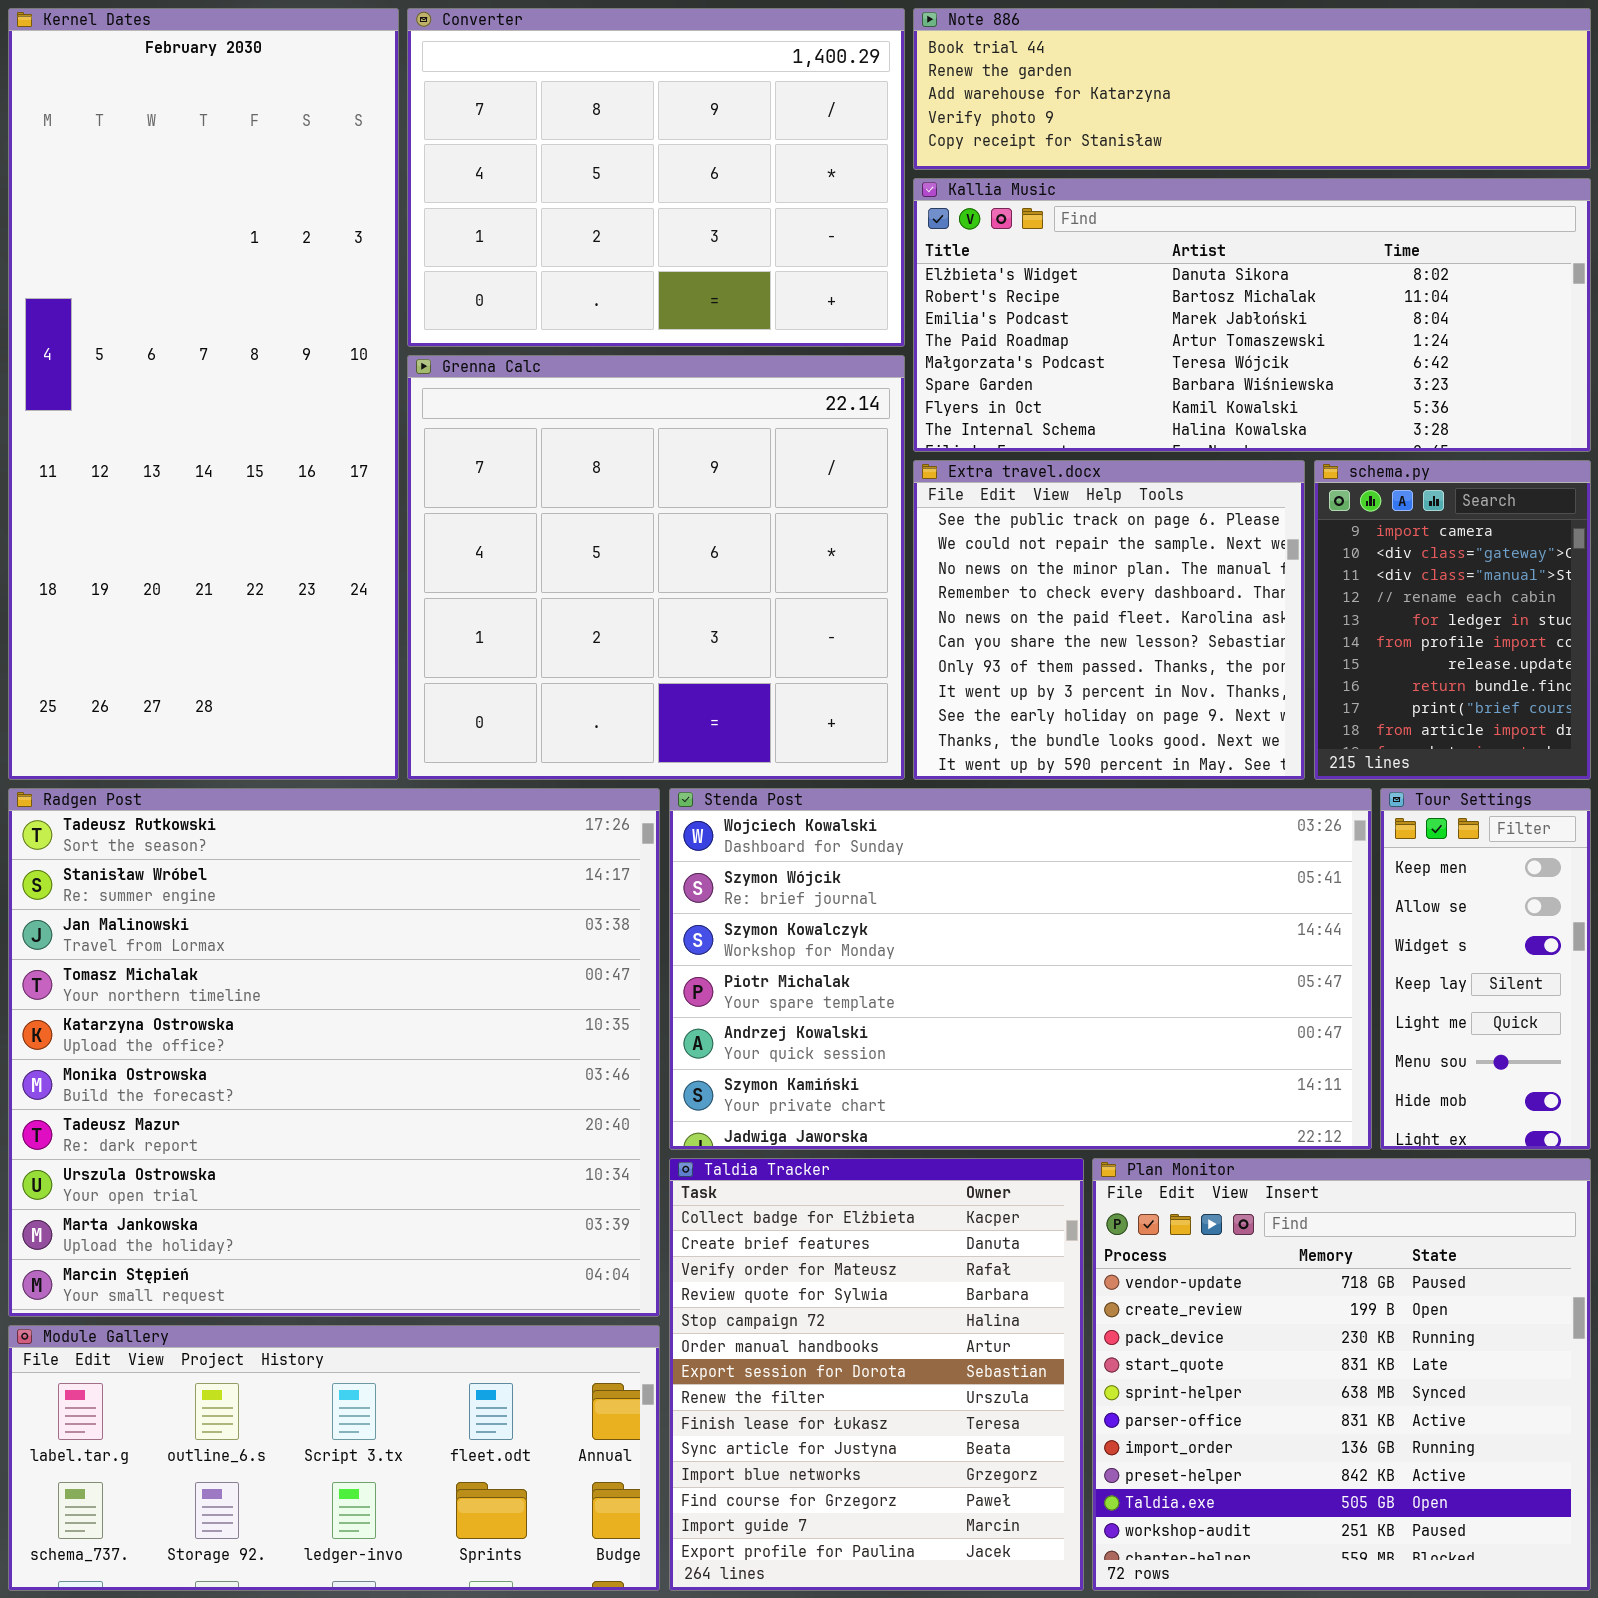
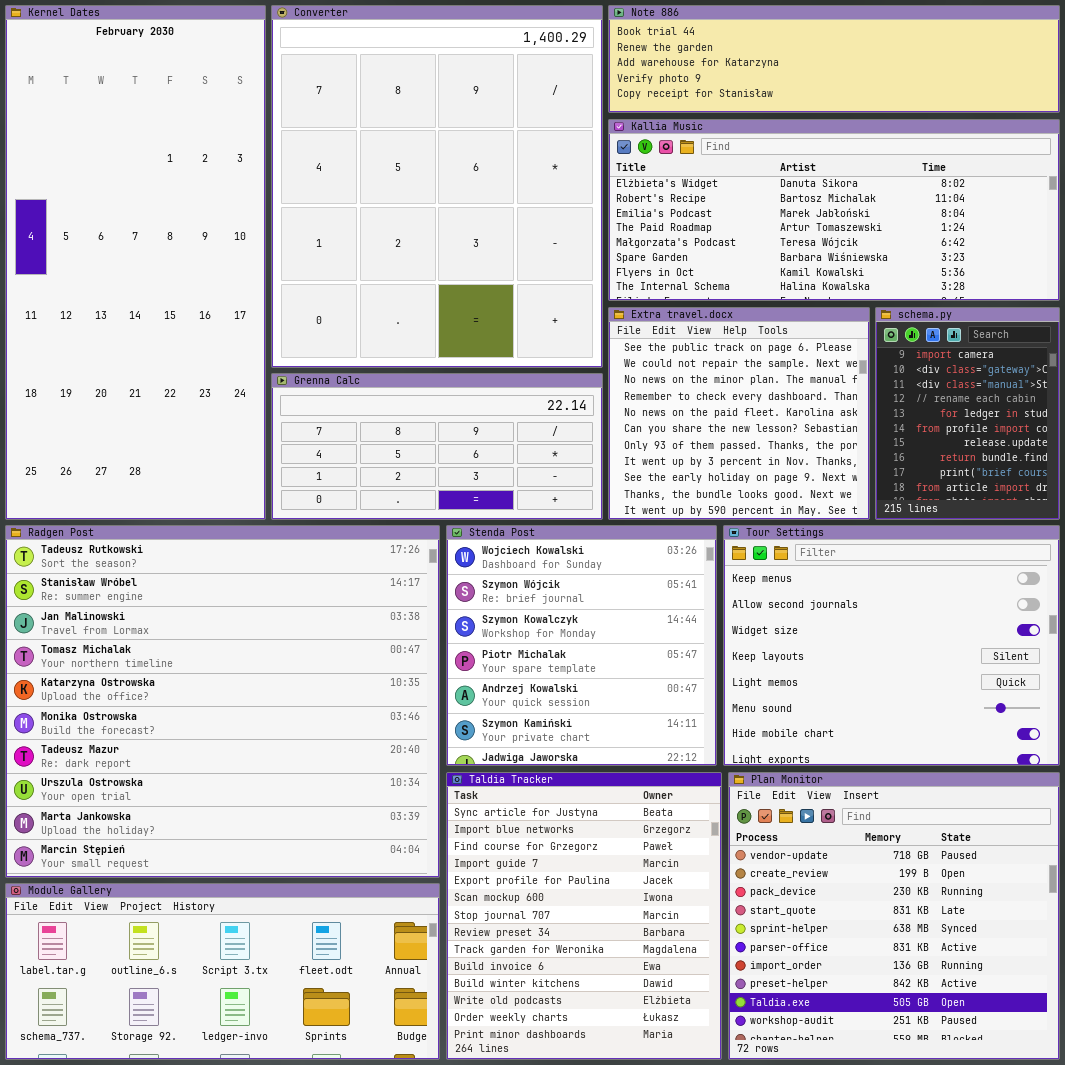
Converter: [407,8,905,347] -> [271,5,603,368], resized
Grenna Calc: [407,355,905,780] -> [271,373,603,520], resized
Stenda Post: [669,788,1372,1150] -> [446,525,717,766], resized
Tour Settings: [1380,788,1591,1150] -> [723,525,1060,766], resized
Taldia Tracker: [669,1158,1084,1591] -> [446,772,722,1060], scrolled down 9 rows

